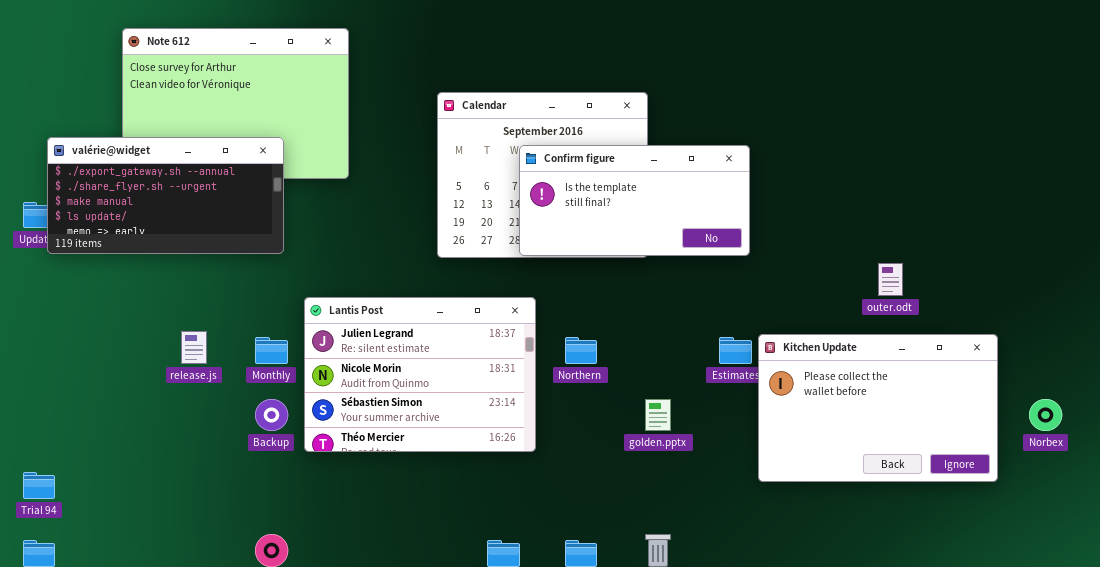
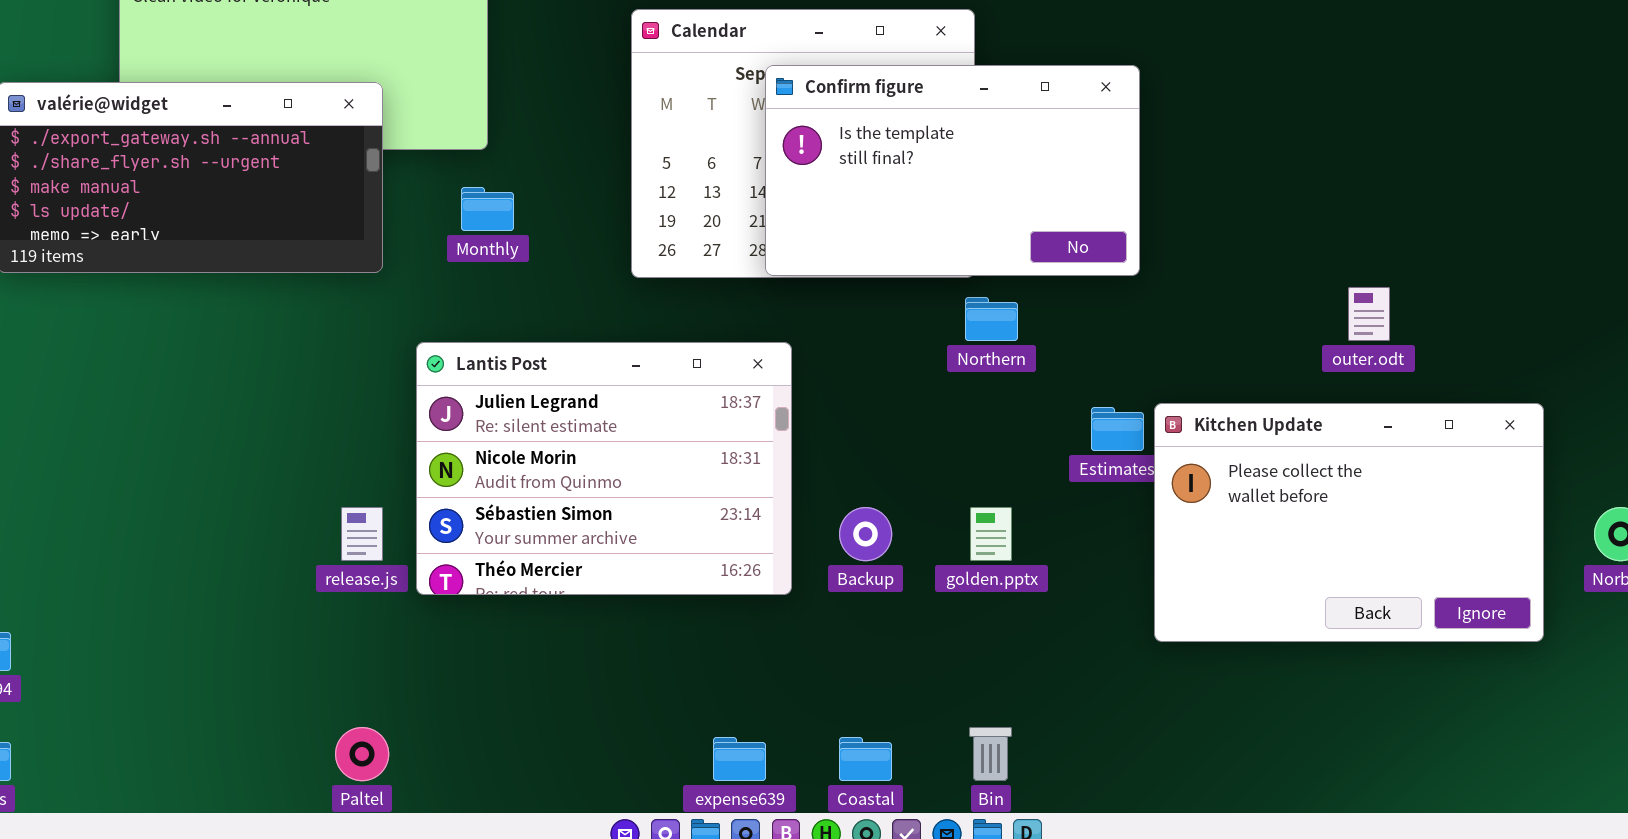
Confirm figure: [519,145,750,256] -> [765,65,1140,276], resized
release.js: [181,331,207,364] -> [341,507,383,561], moved
Monthly: [255,337,288,364] -> [461,187,514,231], moved
Northern: [565,337,597,364] -> [965,297,1018,341], moved
Backup: [255,399,288,431] -> [839,507,892,561], moved

